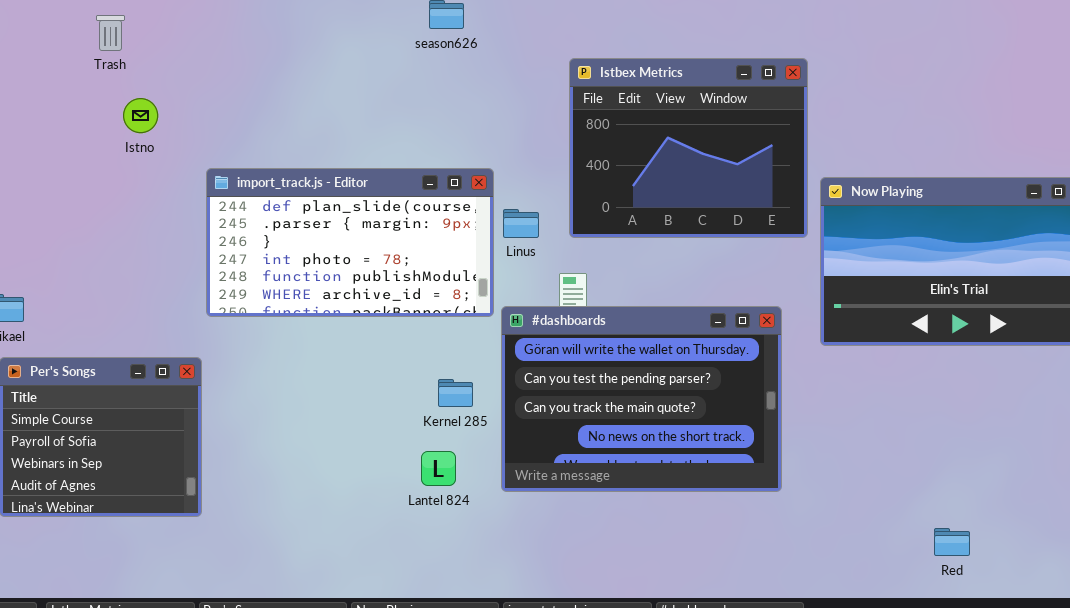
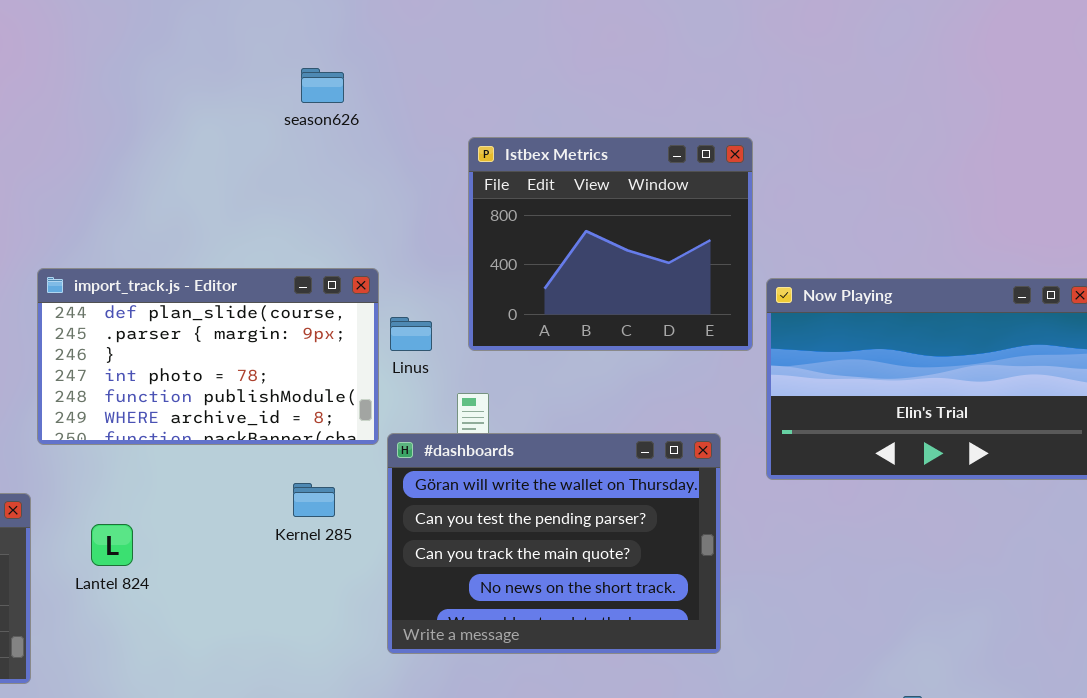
Kernel 285: [438,379,473,407] -> [293,483,335,517], moved
Lantel 824: [421,451,456,486] -> [91,524,133,566], moved

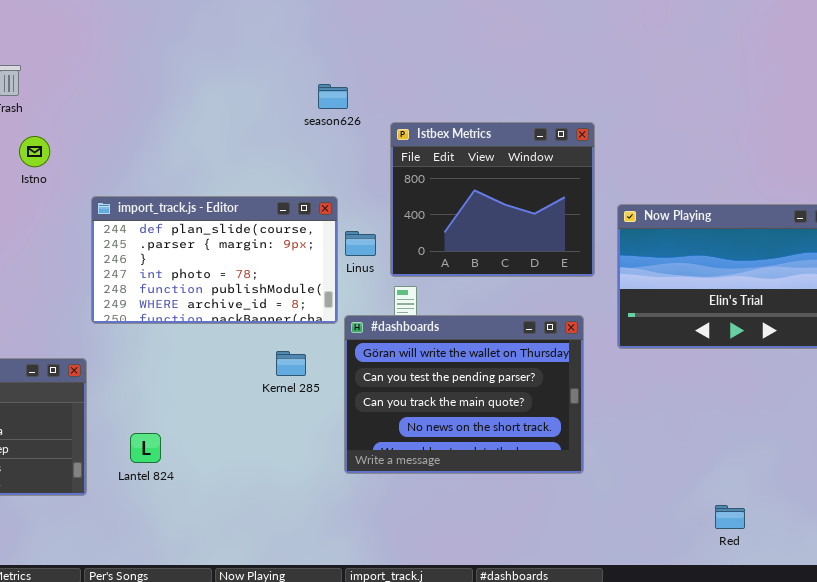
season626: [301,68,344,103] -> [318,84,348,109], moved
Istbex Metrics: [468,137,753,351] -> [390,122,595,277], moved
Lantel 824: [91,524,133,566] -> [130,433,161,463], moved

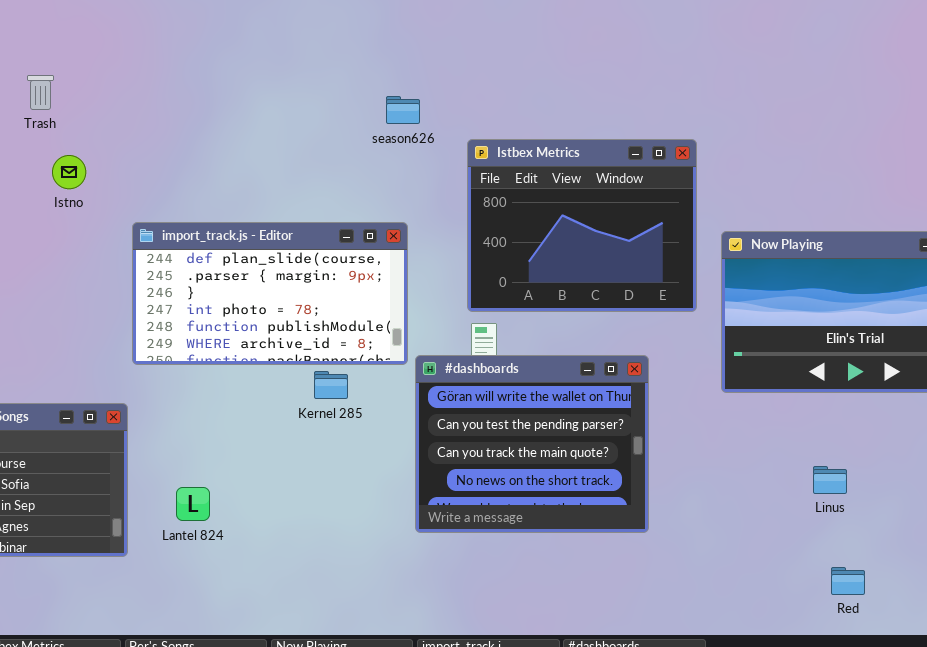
Linus: [345,231,376,256] -> [813,466,847,494], moved
#dashboards: [344,315,584,474] -> [415,355,649,533], resized
Kernel 285: [276,351,306,376] -> [314,371,348,399], moved

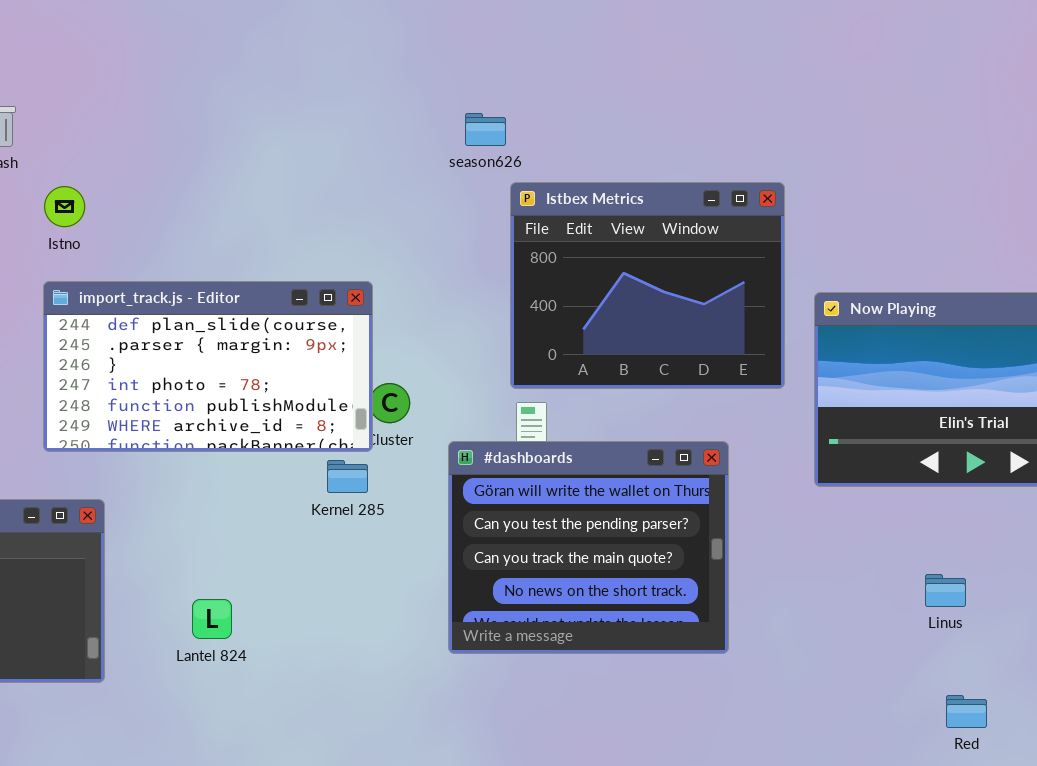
season626: [386,96,420,124] -> [465,113,506,146], moved
Istno: [52,155,86,189] -> [44,186,85,227], moved
import_track.js - Editor: [132,222,408,365] -> [43,281,373,452], moved
Lantel 824: [176,487,210,521] -> [192,599,232,639], moved

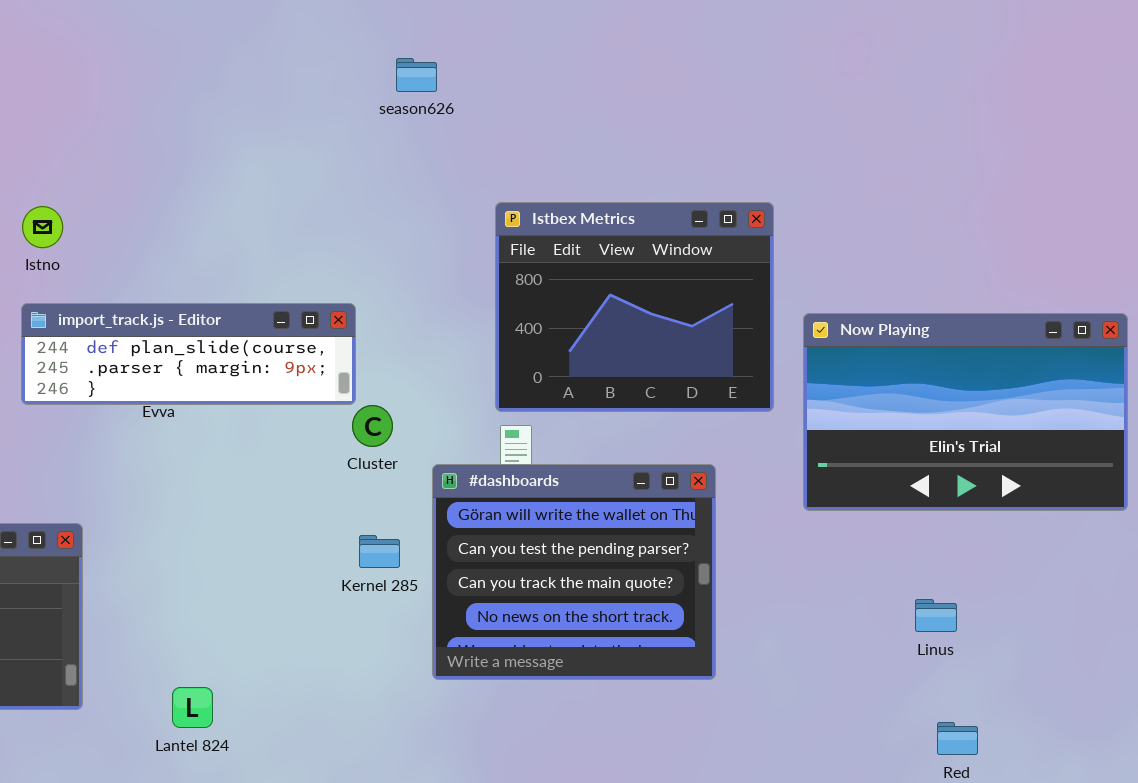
season626: [465,113,506,146] -> [396,58,437,92], moved
import_track.js - Editor: [43,281,373,452] -> [21,303,356,405], resized
Kernel 285: [327,460,368,493] -> [359,535,400,568], moved
Lantel 824: [192,599,232,639] -> [172,687,213,728], moved

